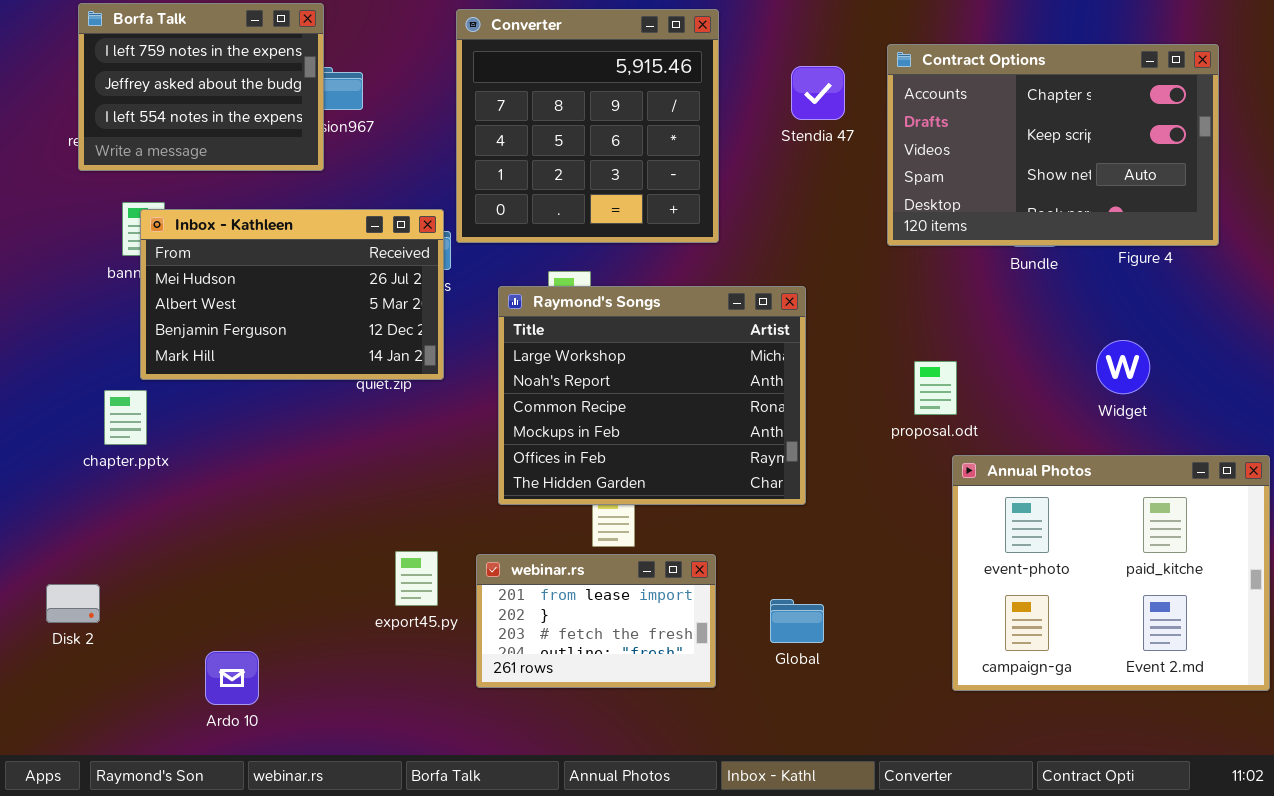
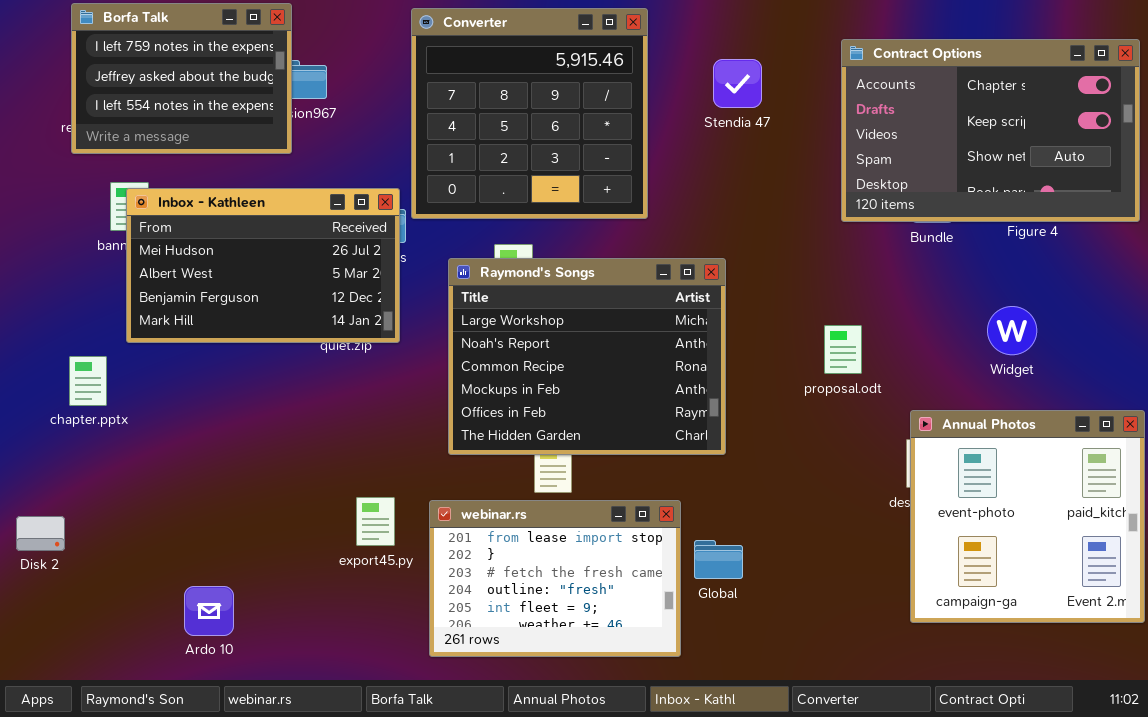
Contract Options: [887,44,1219,246] -> [841,39,1140,222], moved
chapter.pptx: [104,390,147,445] -> [69,356,107,406], moved
Annual Photos: [952,455,1270,691] -> [910,410,1145,623], resized
webinar.rs: [476,554,716,688] -> [429,500,681,657], resized
Disk 2: [46,584,100,623] -> [16,516,65,551], moved

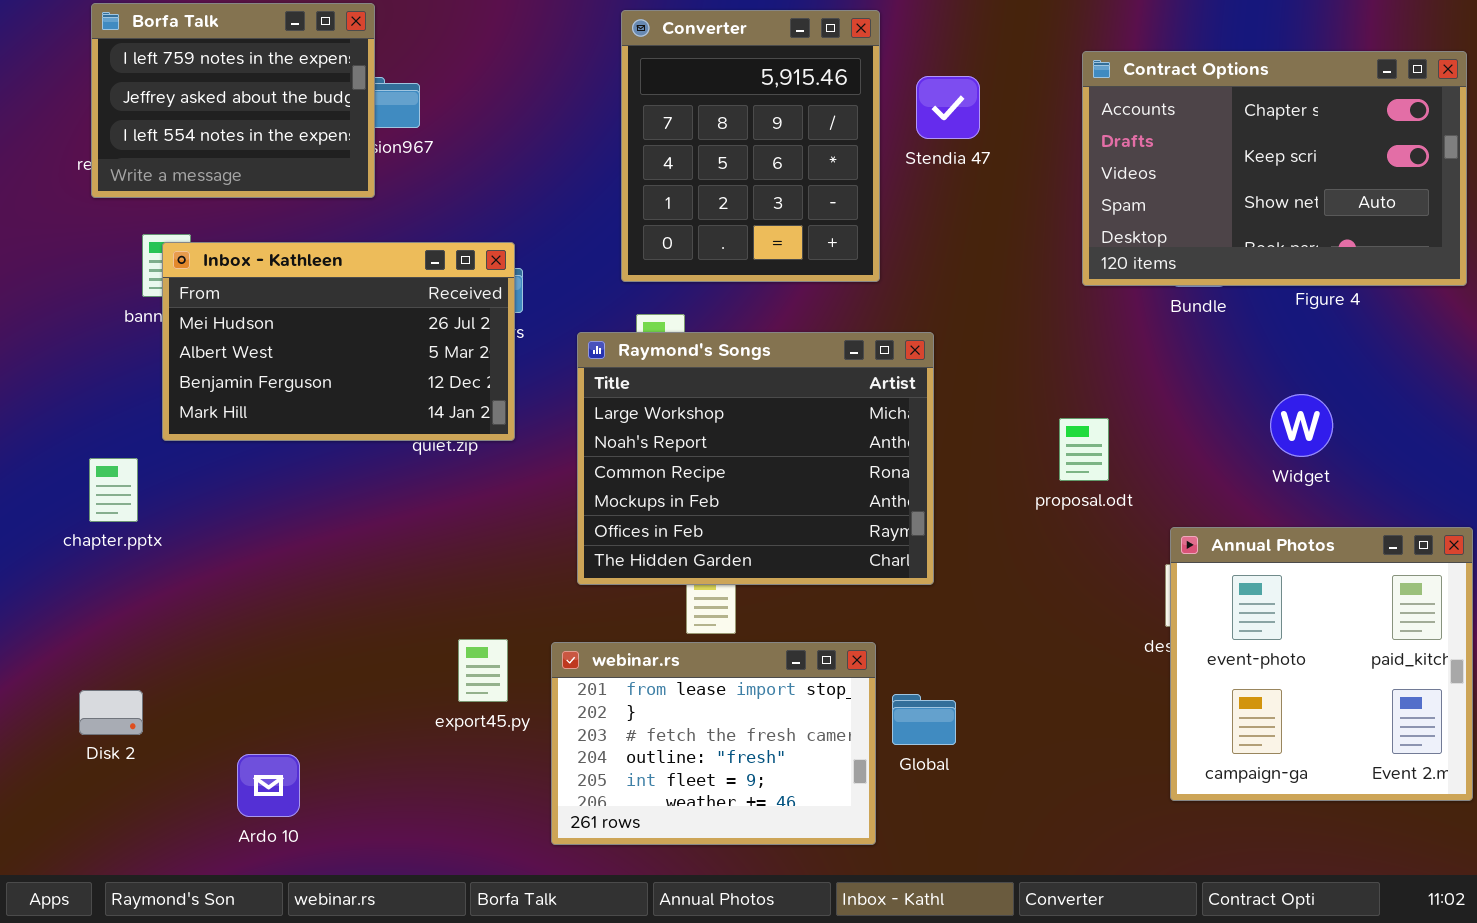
Converter: [411,8,648,219] -> [621,10,880,282], moved, resized
Disk 2: [16,516,65,551] -> [79,690,143,735], moved

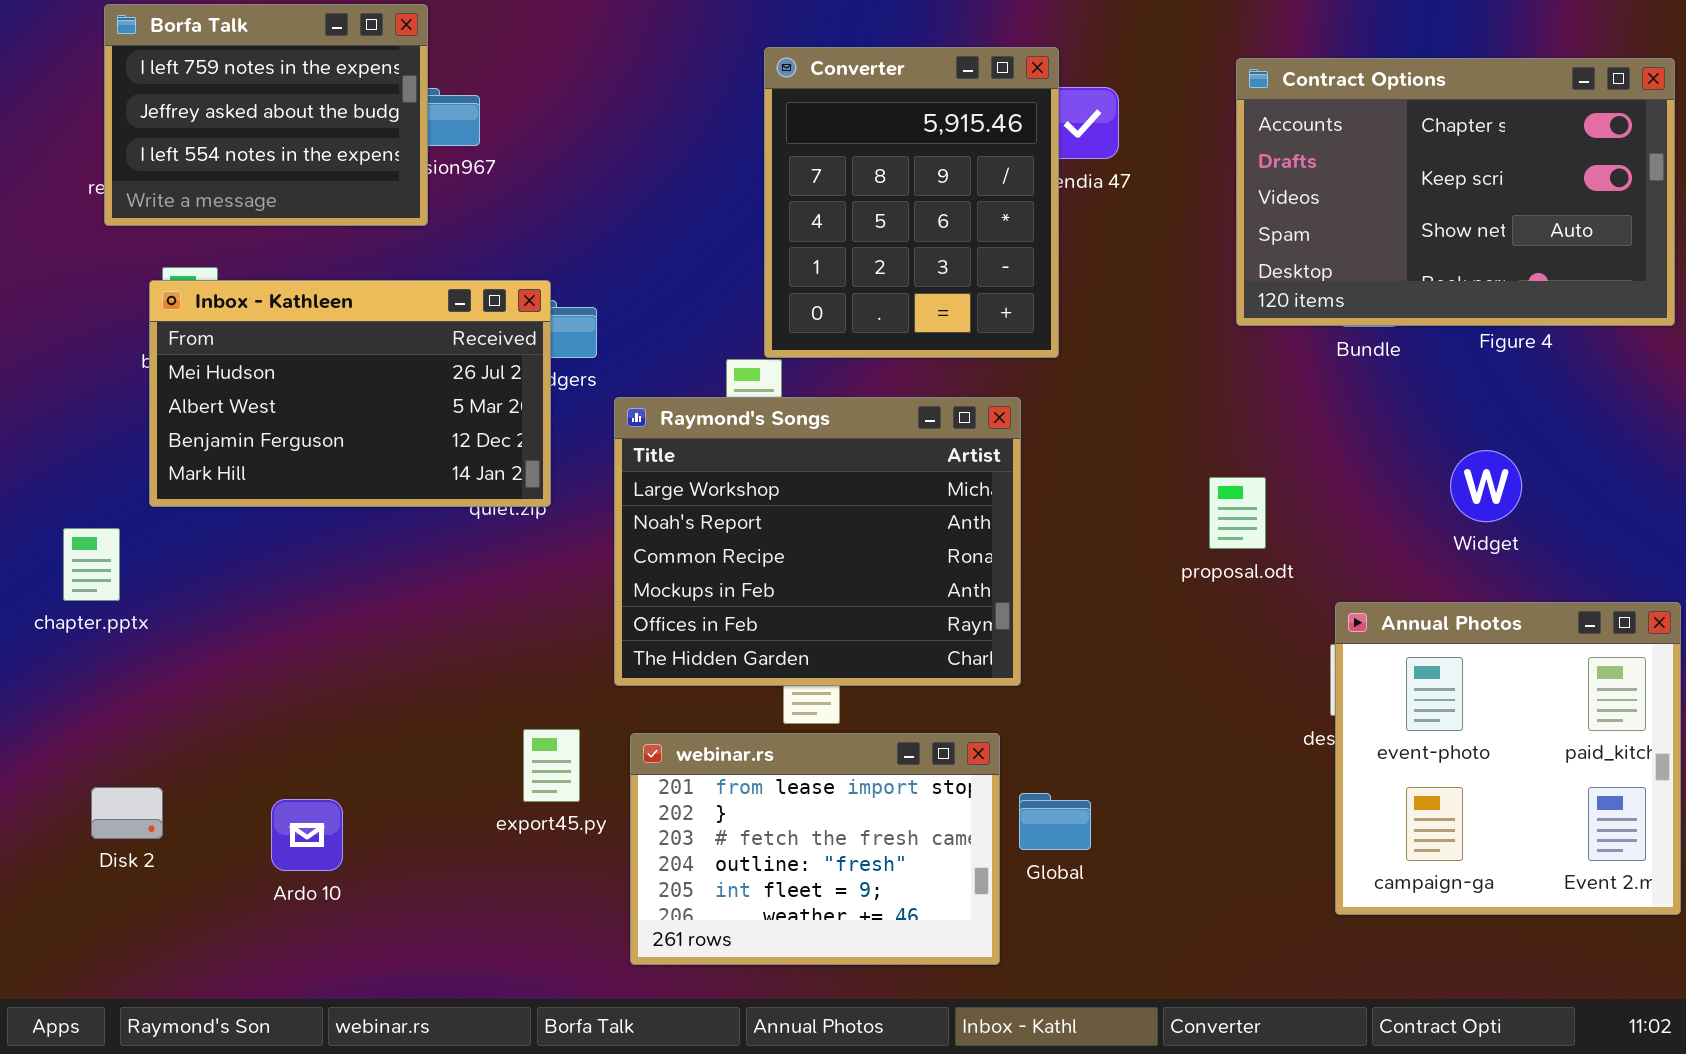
Converter: [621,10,880,282] -> [764,47,1059,358], moved
Inbox - Kathleen: [162,242,515,441] -> [149,280,551,507], moved
Raymond's Songs: [577,332,934,585] -> [614,397,1021,686], moved
chapter.pptx: [89,458,138,522] -> [63,528,120,601], moved
Ardo 10: [237,754,300,817] -> [271,799,343,871], moved

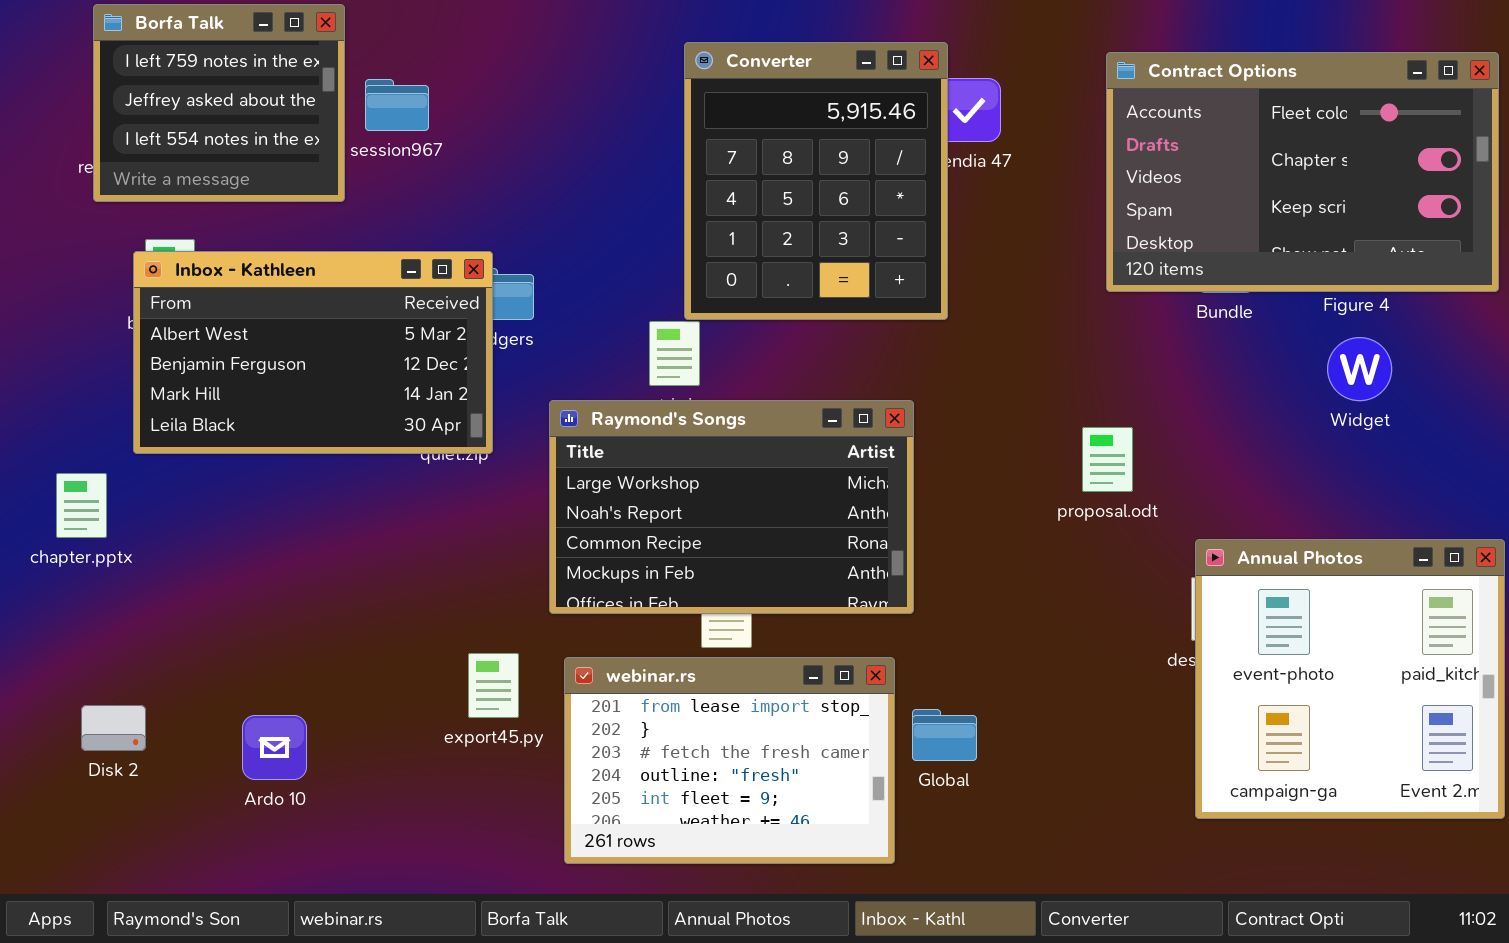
Borfa Talk: [104,4,428,226] -> [93,4,345,202], resized
Contract Options: [1236,58,1675,326] -> [1106,52,1499,292], scrolled up 1 row
Inbox - Kathleen: [149,280,551,507] -> [133,251,493,454], scrolled down 1 row
Raymond's Songs: [614,397,1021,686] -> [549,400,914,614], resized
Widget: [1450,450,1522,522] -> [1327,337,1392,401], moved

